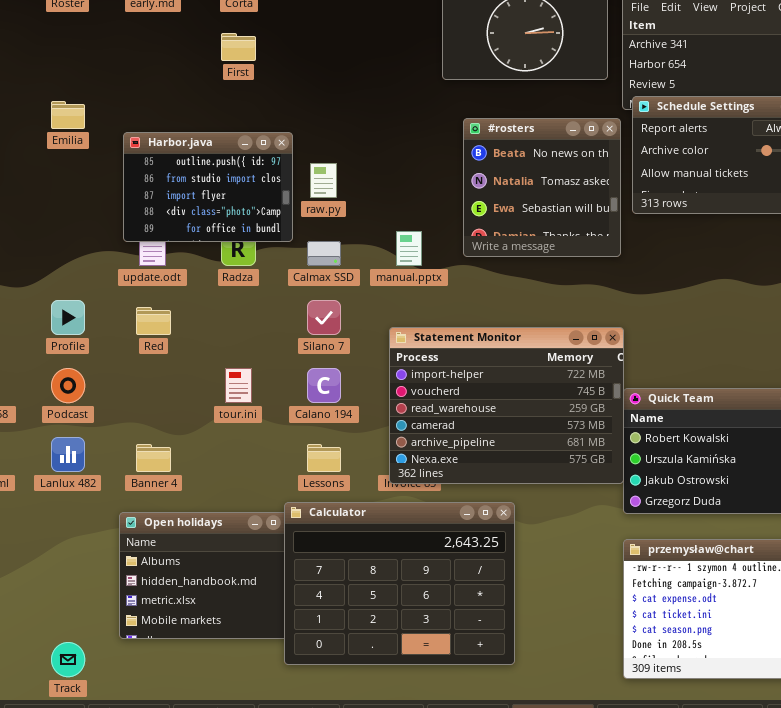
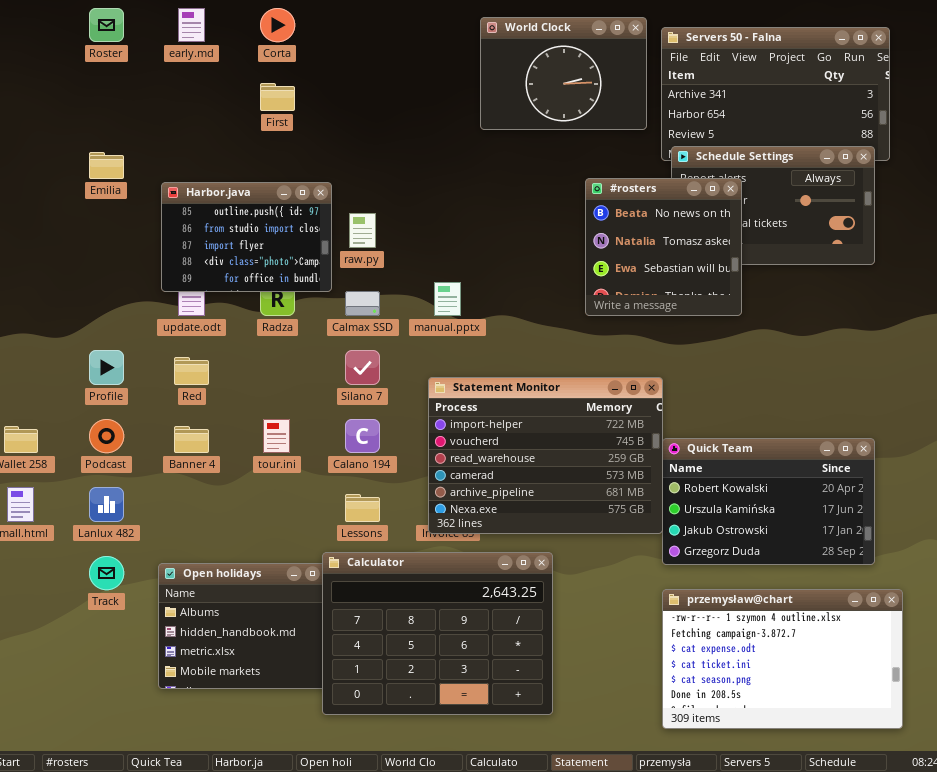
#rosters: [463,118,621,257] -> [585,178,742,316], moved
Banner 4: [136,444,171,472] -> [174,426,209,453], moved
Track: [51,642,85,677] -> [89,556,124,590], moved

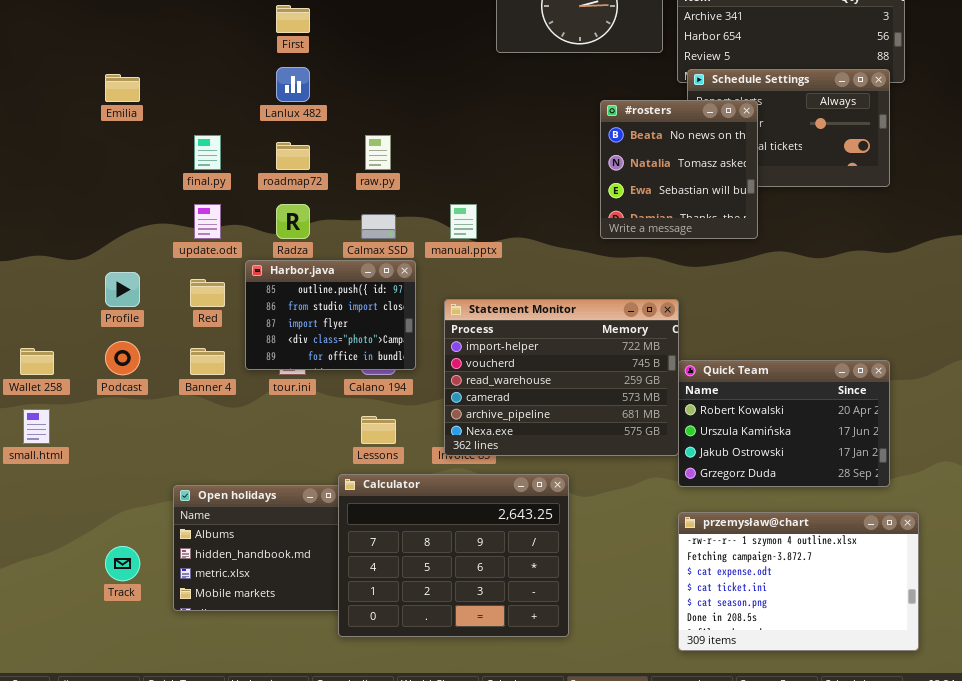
Harbor.java: [161,182,332,292] -> [245,260,416,370], moved
Lanlux 482: [89,487,124,522] -> [276,67,310,102], moved
Track: [89,556,124,590] -> [105,546,140,581], moved

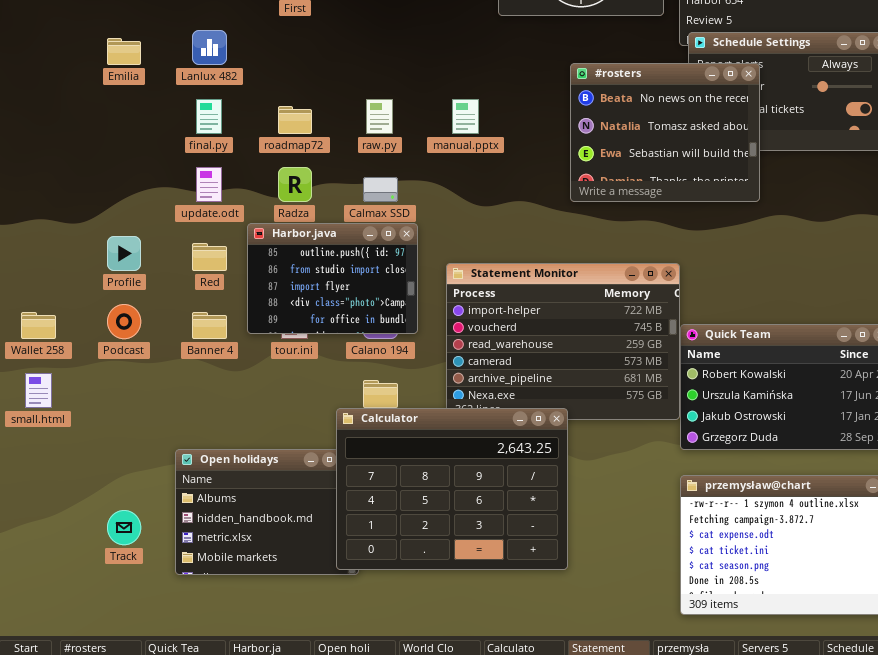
Lanlux 482: [276,67,310,102] -> [192,30,227,65], moved
#rosters: [600,100,758,239] -> [570,63,760,202], resized
manual.pptx: [450,204,477,239] -> [452,99,479,134], moved
Calculator: [338,474,569,637] -> [336,408,568,570], moved

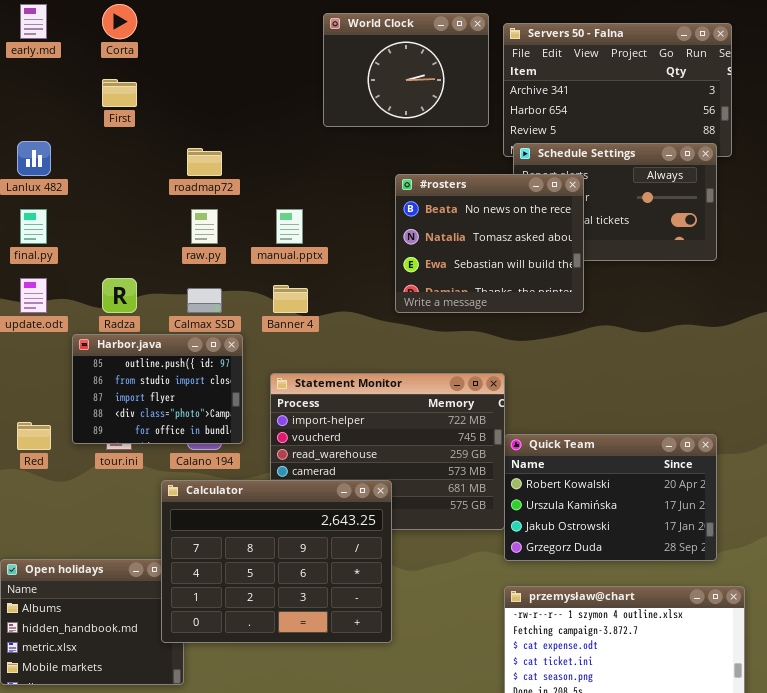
roadmap72: [278,106,312,134] -> [187,148,222,176], moved
Red: [192,243,227,271] -> [17,422,51,450], moved
Banner 4: [192,312,227,339] -> [273,285,308,313], moved
Calculator: [336,408,568,570] -> [161,480,392,643], moved

